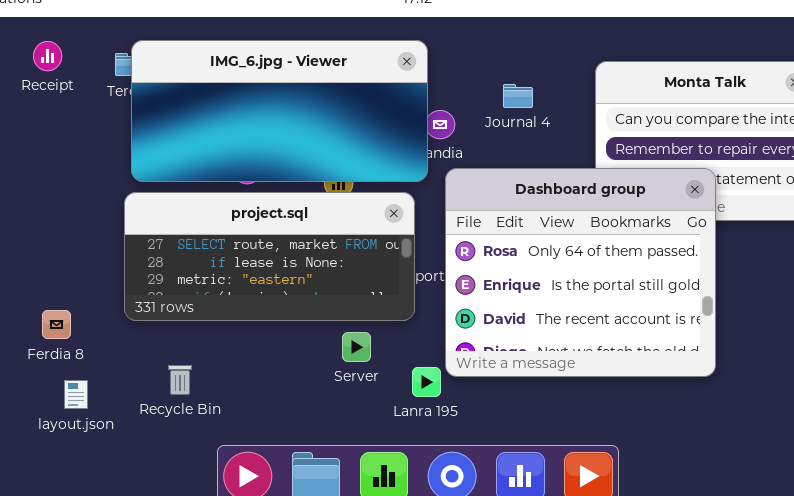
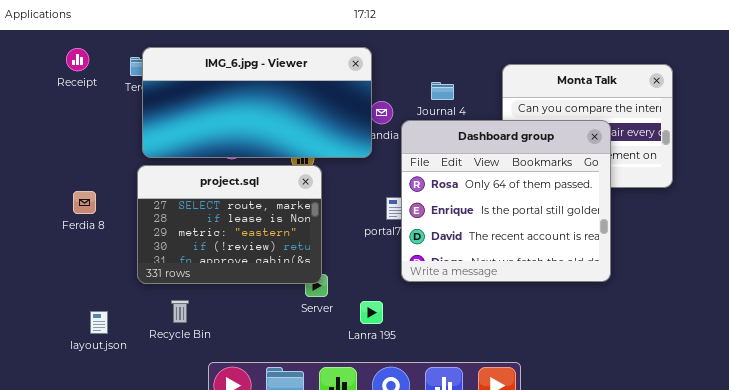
Dashboard group: [445,168,716,377] -> [401,120,611,282], moved
project.sql: [124,192,415,321] -> [137,165,322,284], resized
Ferdia 8: [42,310,71,339] -> [73,191,96,214], moved

